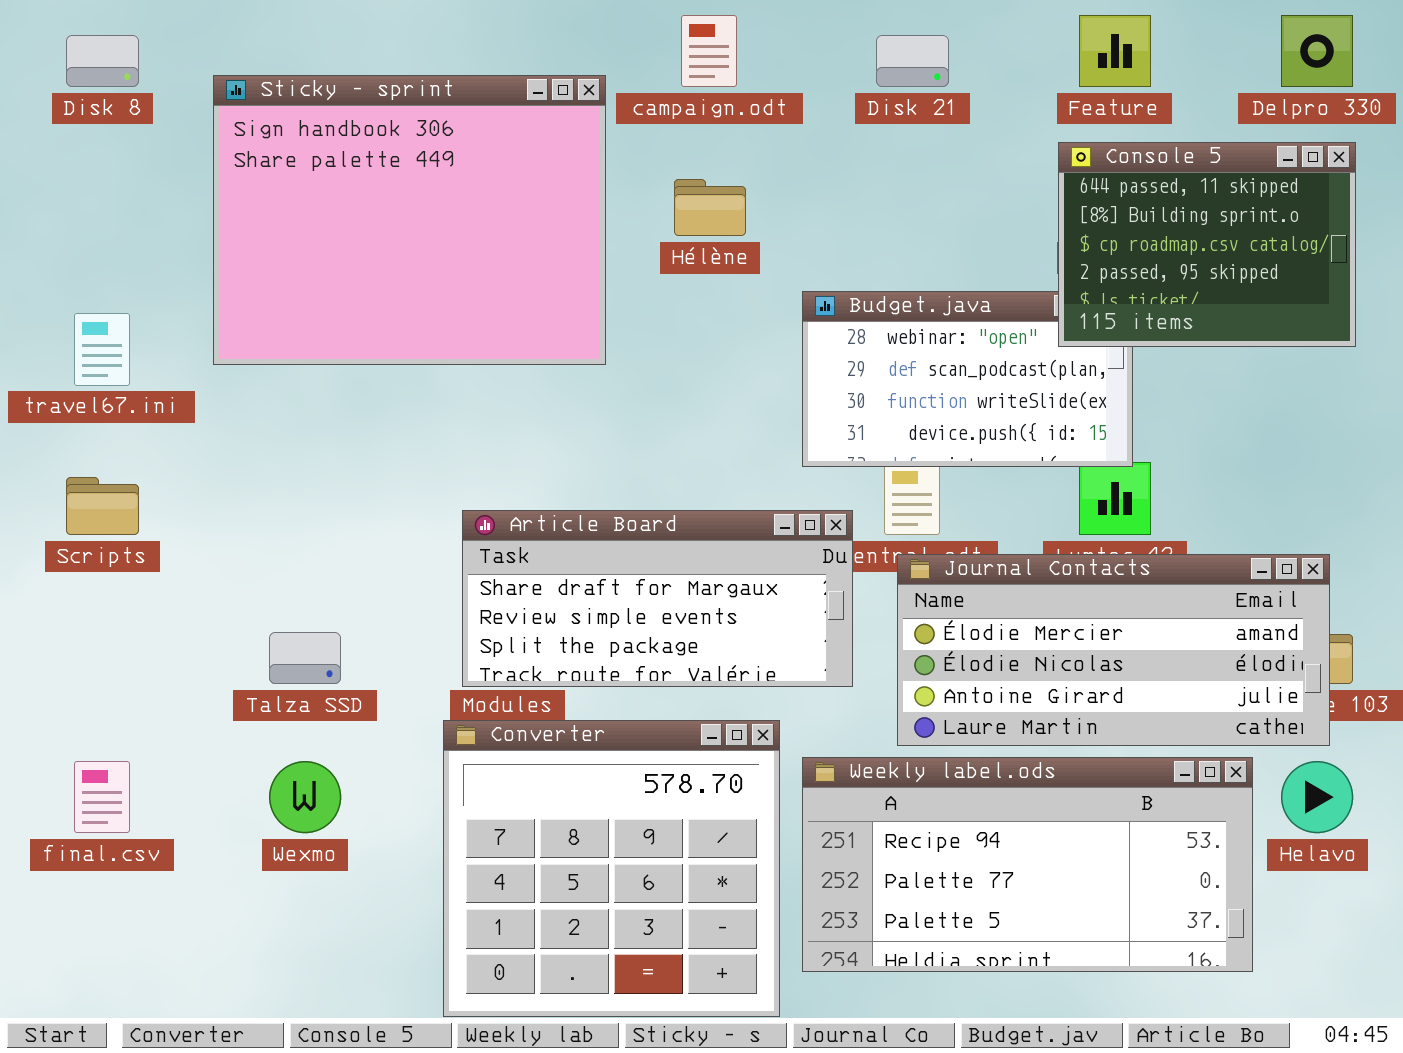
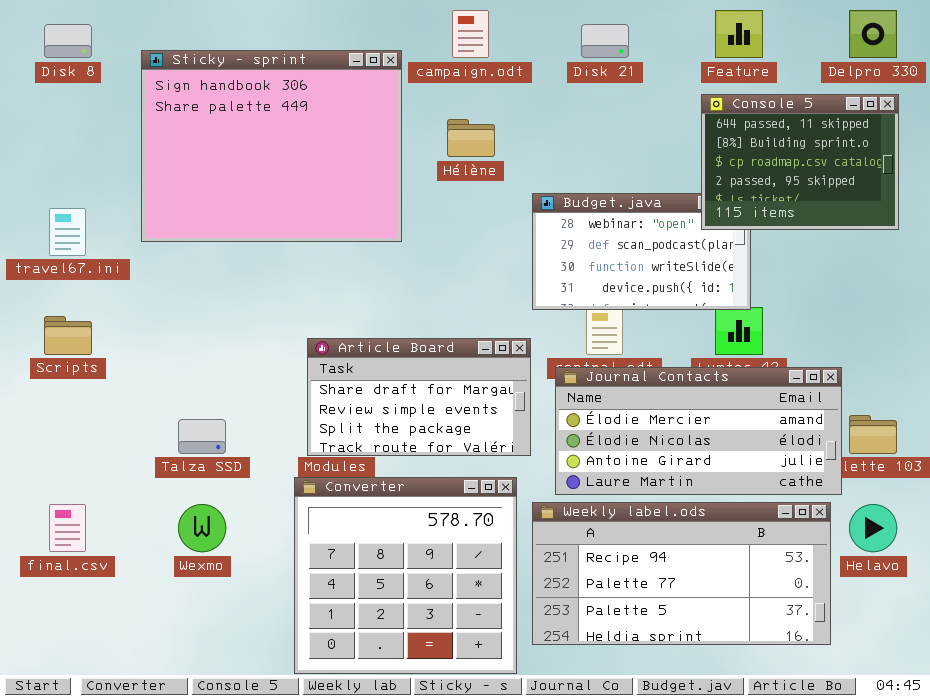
Article Board: [462,510,853,687] -> [307,338,531,456], resized
Journal Contacts: [897,554,1330,746] -> [555,367,842,495], moved

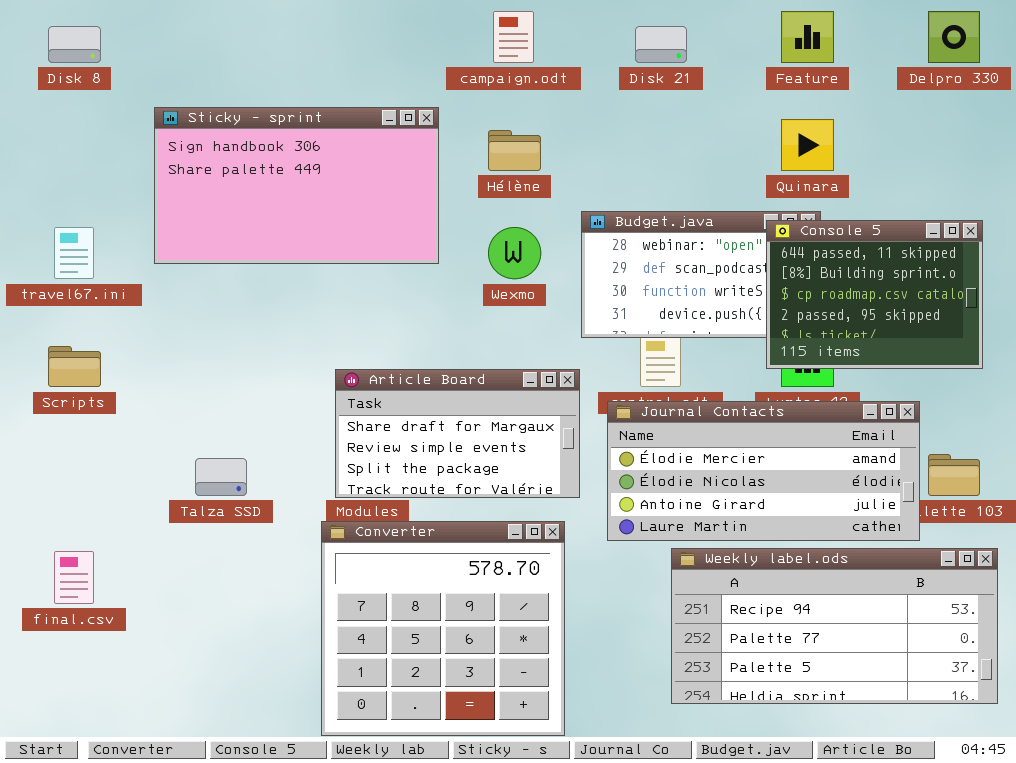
Sticky - sprint: [141,50,402,242] -> [154,107,439,264], resized
Console 5: [701,94,899,230] -> [766,220,983,369], moved
Weekly label.ods: [532,502,831,645] -> [671,548,998,704], moved
Wexmo: [178,504,226,552] -> [488,227,541,279], moved

